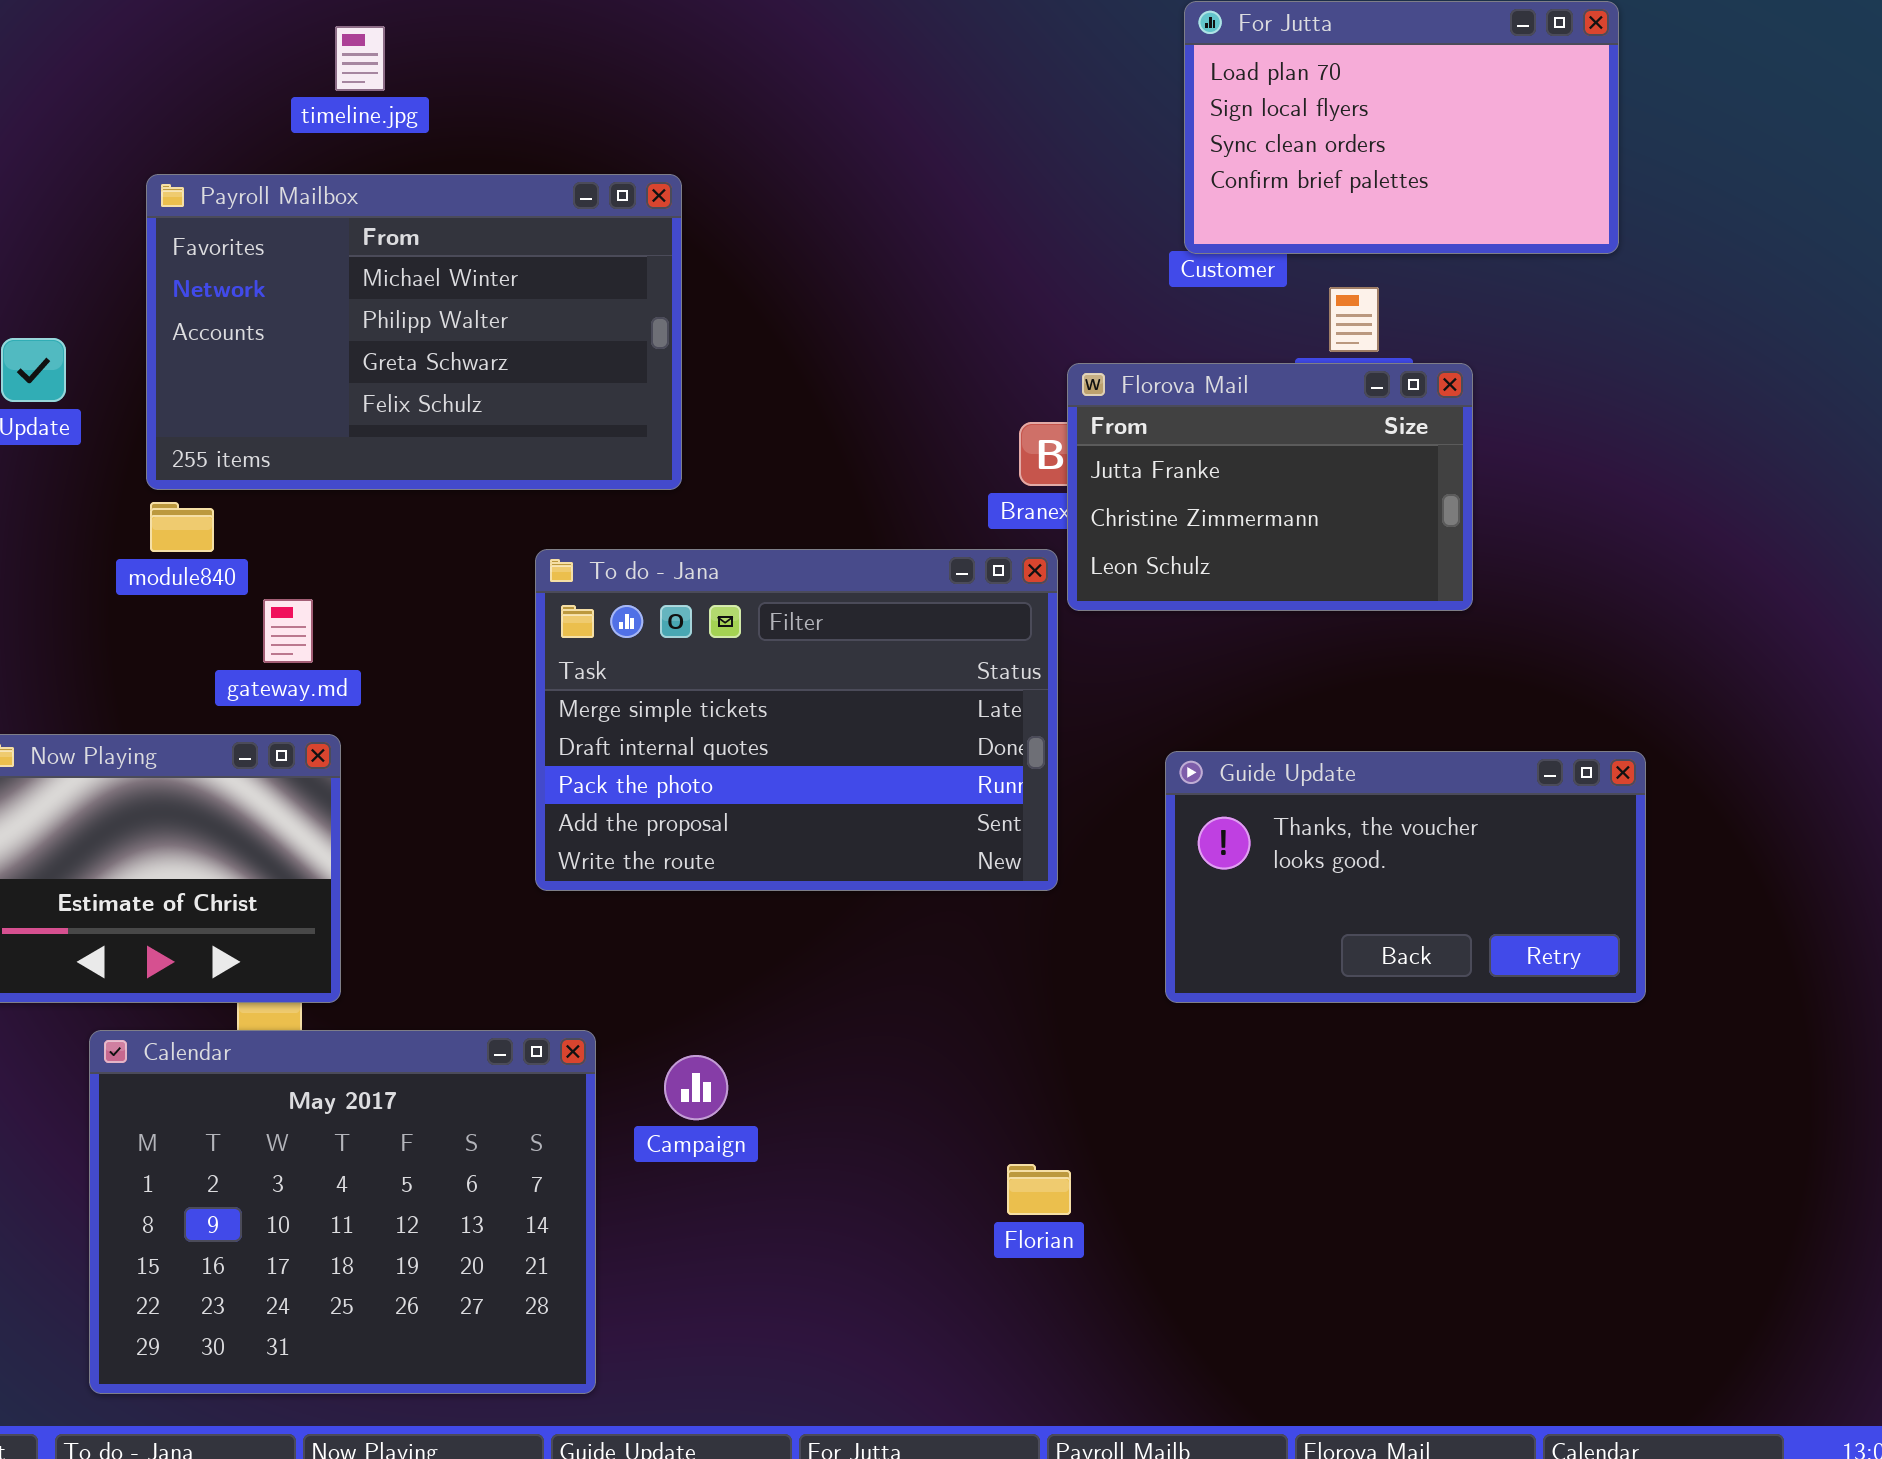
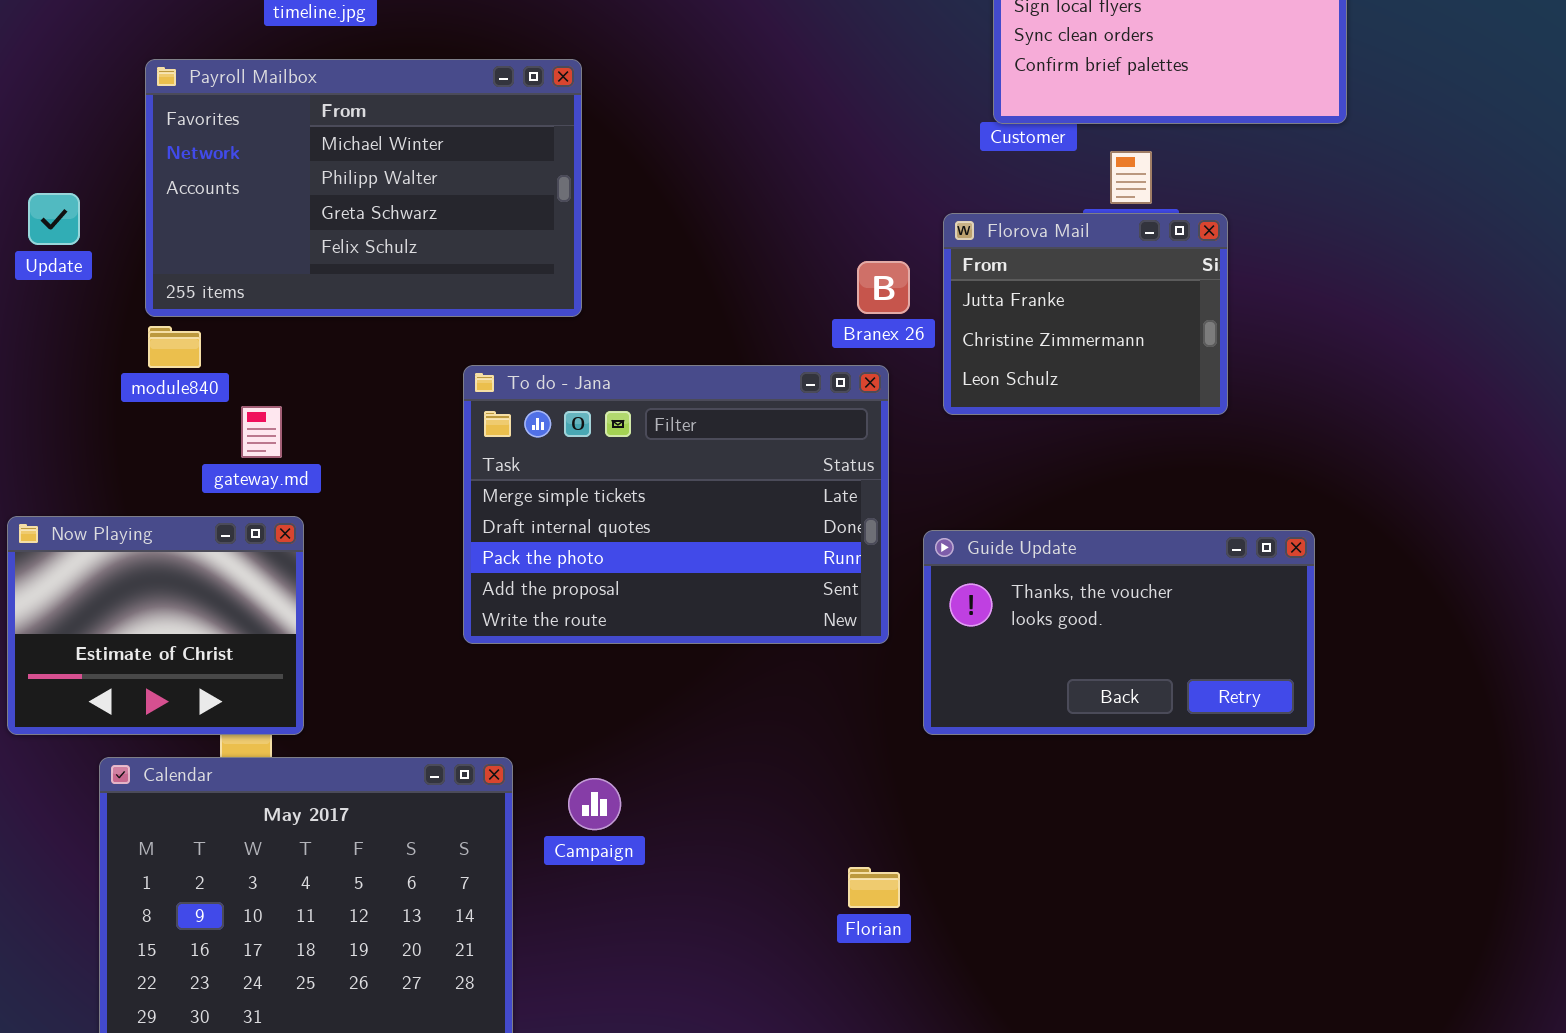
Florova Mail: [1067,363,1473,611] -> [943,213,1228,415], resized
Guide Update: [1165,751,1646,1003] -> [923,530,1315,735], moved

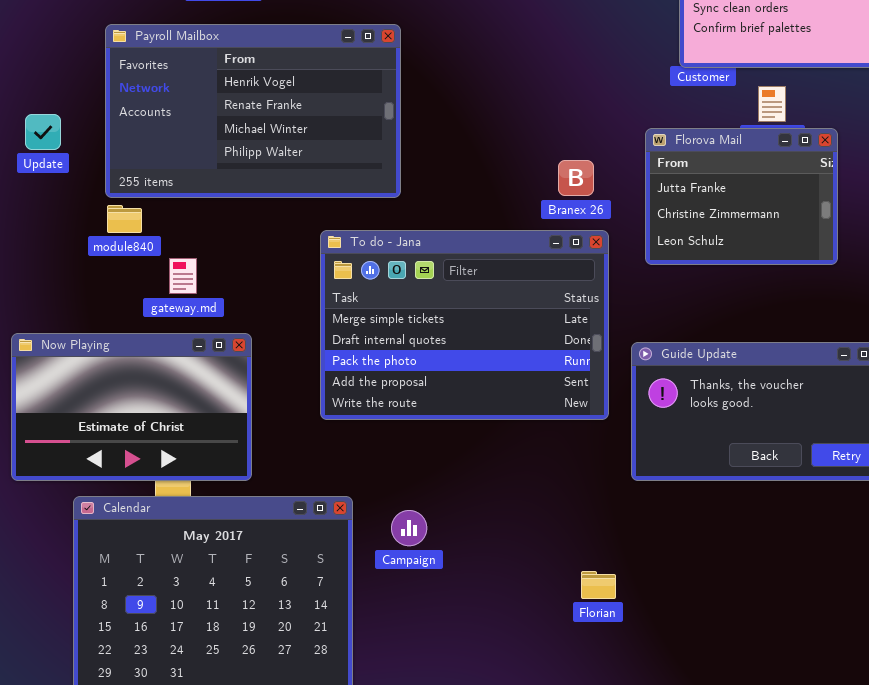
Payroll Mailbox: [145,59,582,317] -> [105,24,401,198], scrolled up 2 rows
Branex 26: [857,261,910,314] -> [558,160,594,196], moved
Now Playing: [7,516,304,735] -> [11,333,252,481], resized

